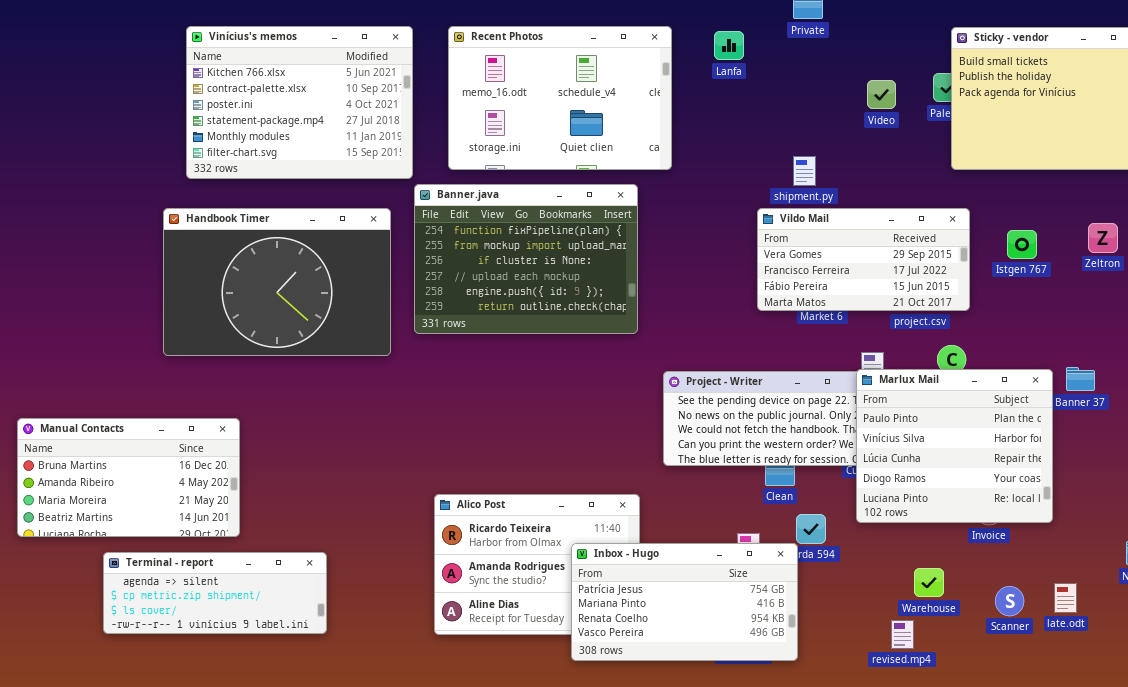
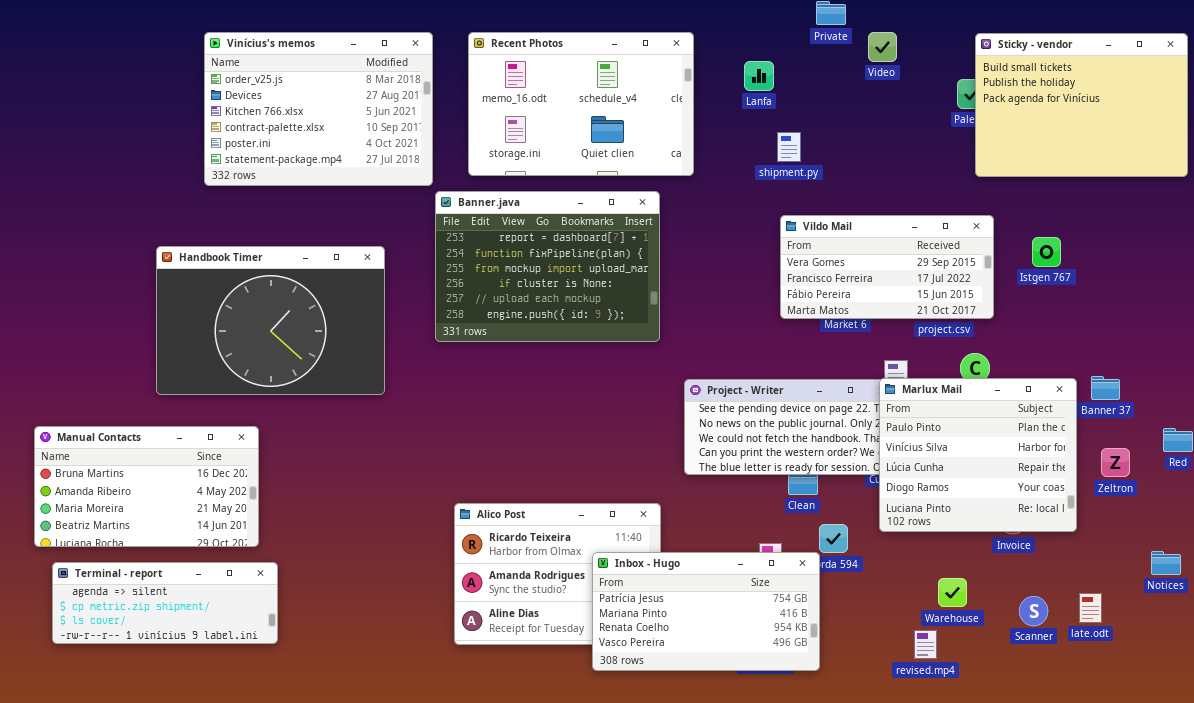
Vinícius's memos: [186,26,413,179] -> [204,32,433,186], scrolled up 2 rows
Lanfa: [714,31,744,60] -> [744,61,774,91], moved
Video: [867,80,896,109] -> [868,32,897,62], moved
shipment.py: [793,156,816,186] -> [777,132,801,162], moved
Banner.java: [414,184,638,334] -> [435,191,660,342], scrolled up 1 row
Handbook Timer: [163,208,391,356] -> [156,246,385,395], moved
Zeltron: [1088,223,1118,253] -> [1101,448,1130,477], moved
Terminal - report: [103,552,327,634] -> [52,562,278,644], moved

